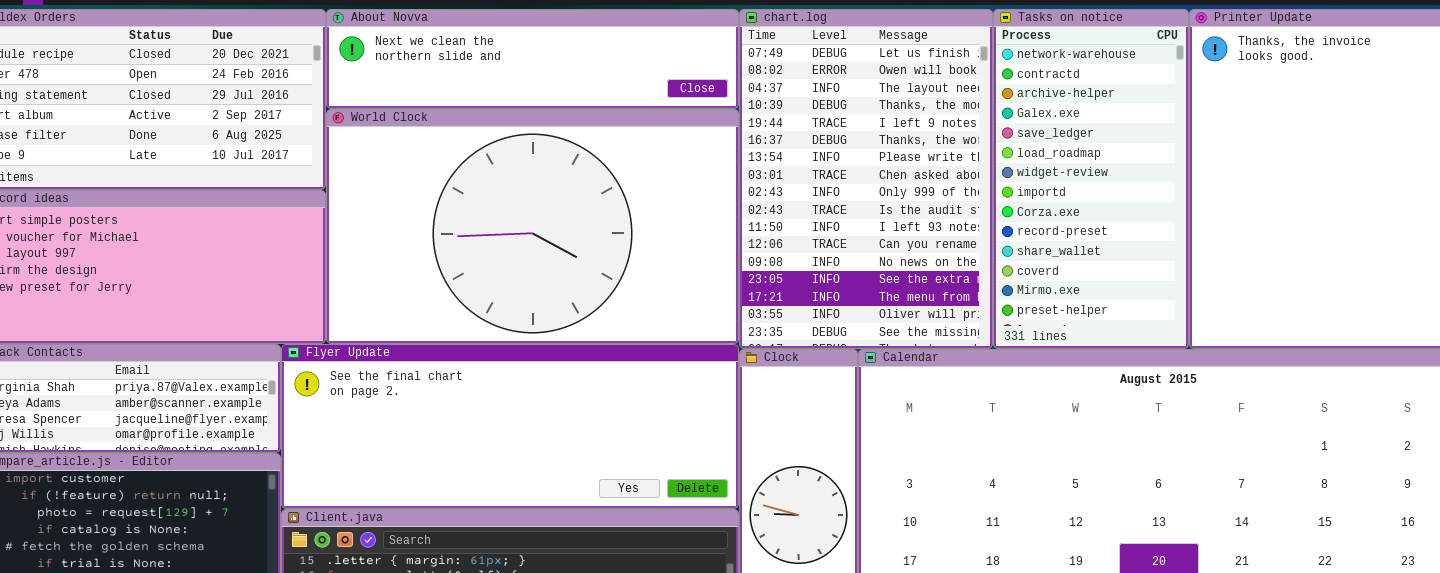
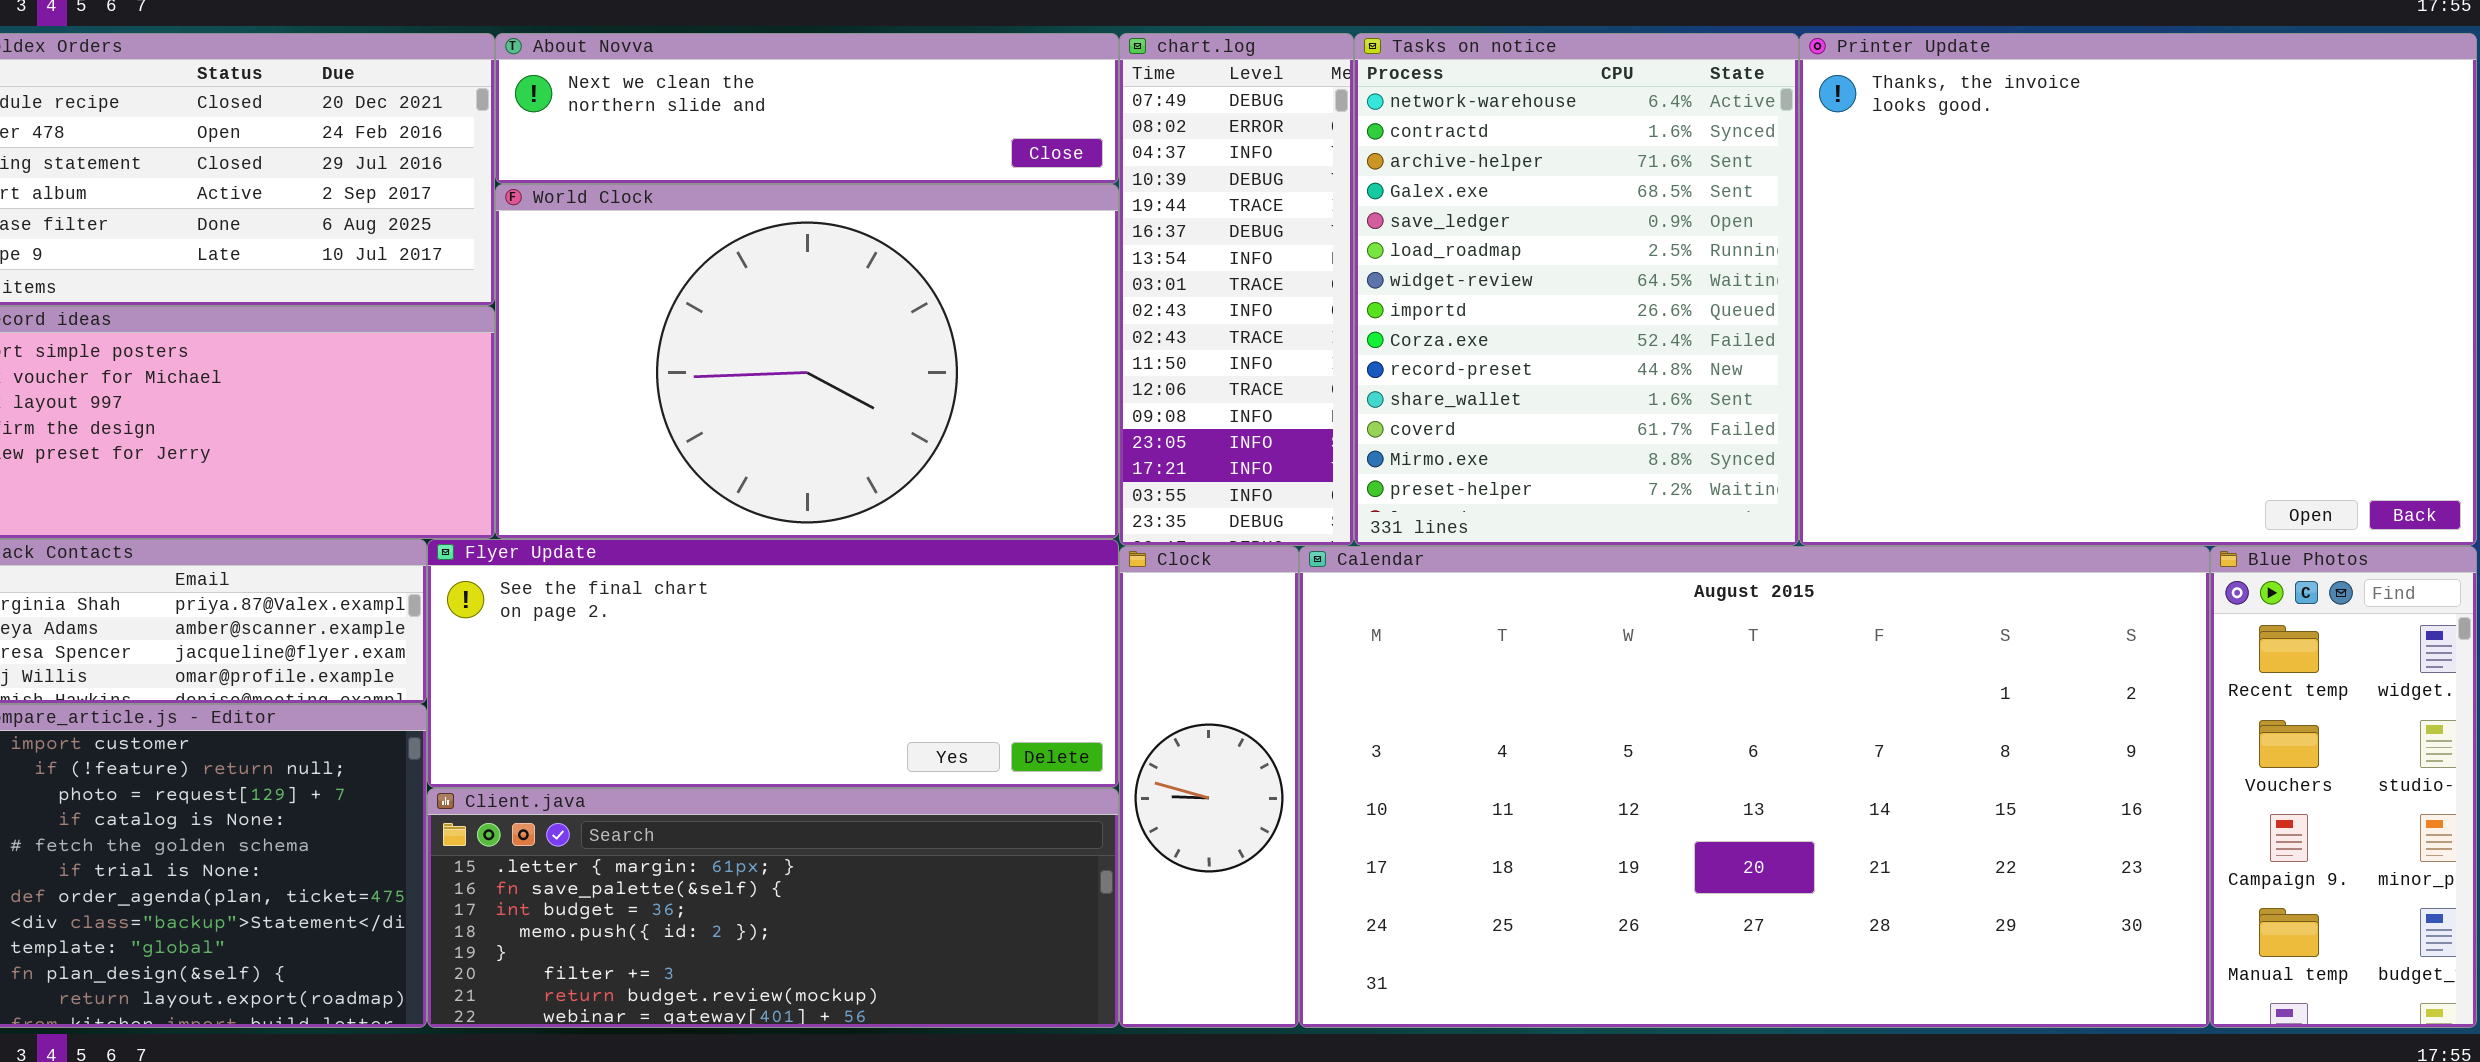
chart.log: [739,9,993,349] -> [1119,33,1354,546], resized
Tasks on notice: [993,9,1189,349] -> [1354,33,1799,546], resized

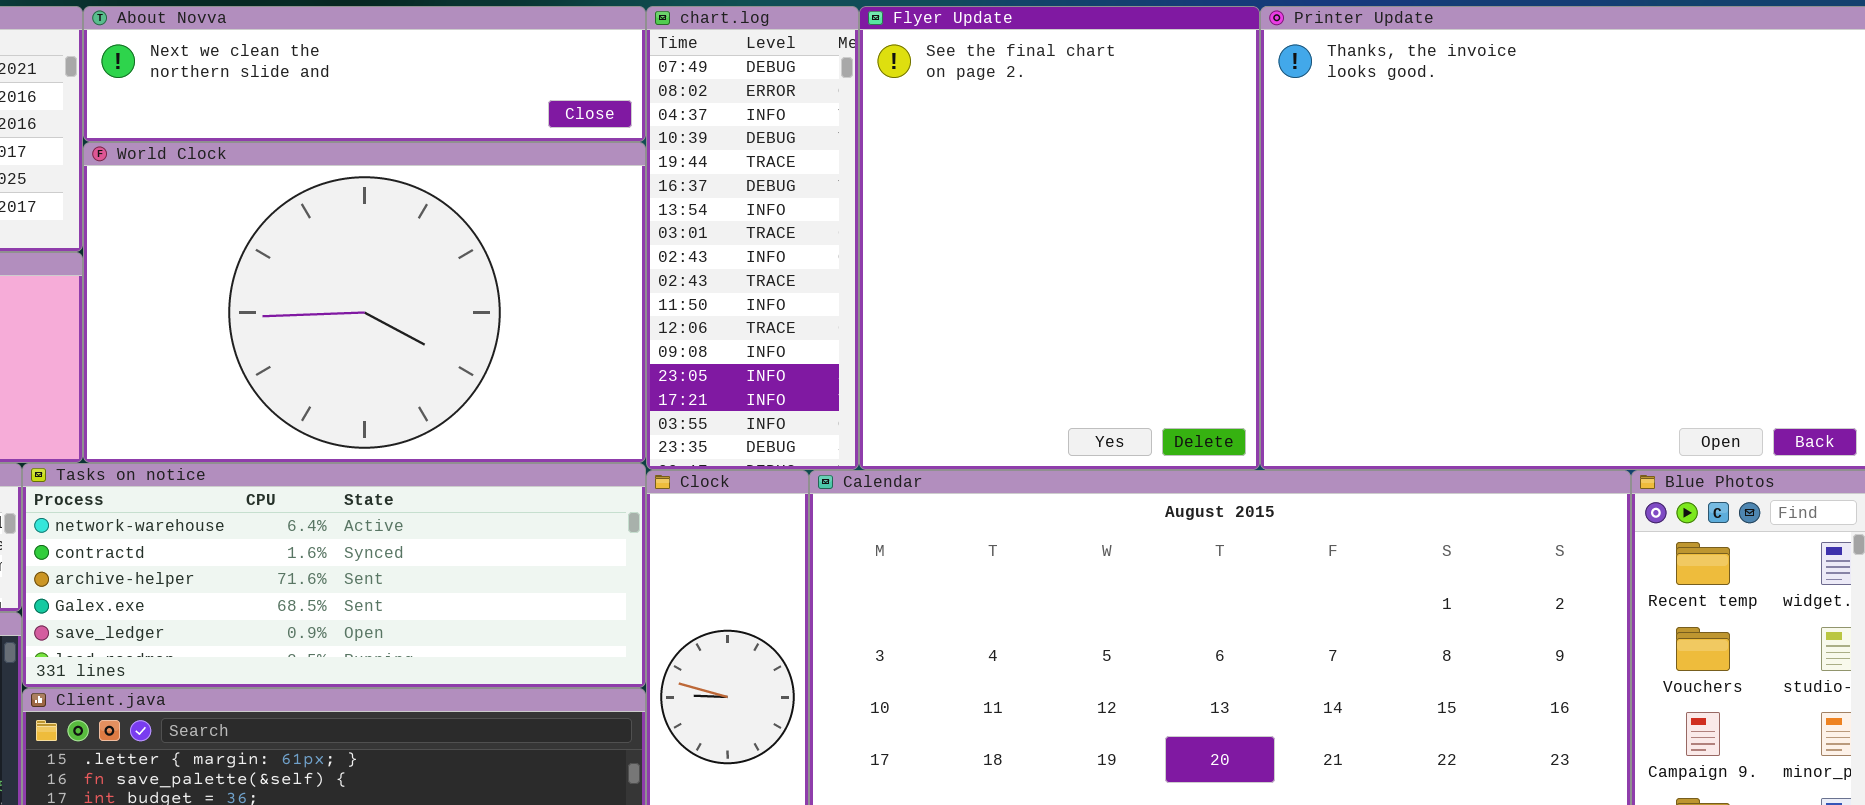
Tasks on notice: [1354,33,1799,546] -> [22,463,646,688], moved, resized
Flyer Update: [427,539,1119,788] -> [859,6,1260,470], moved, resized

